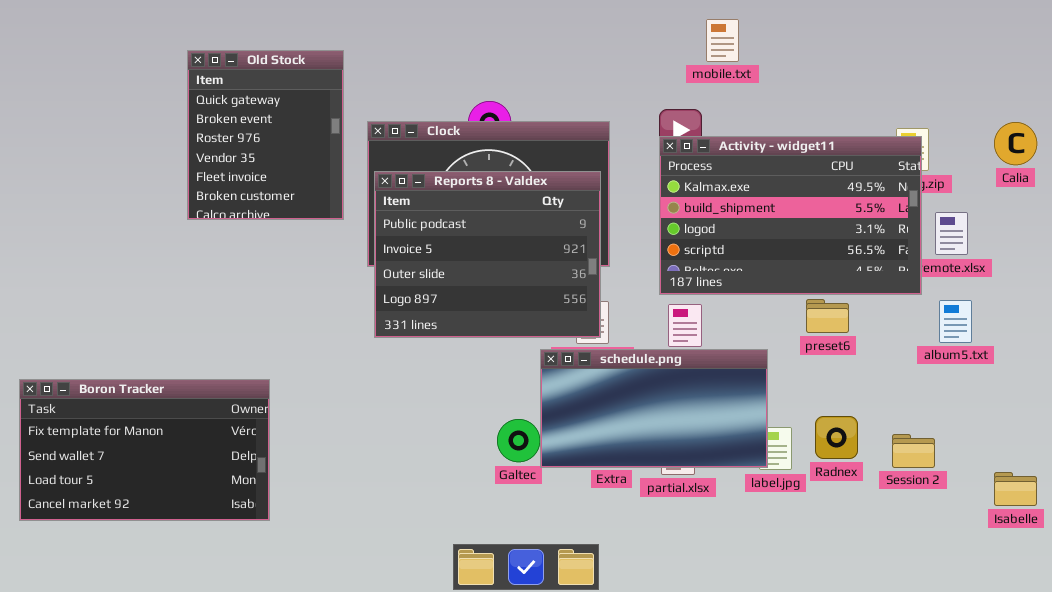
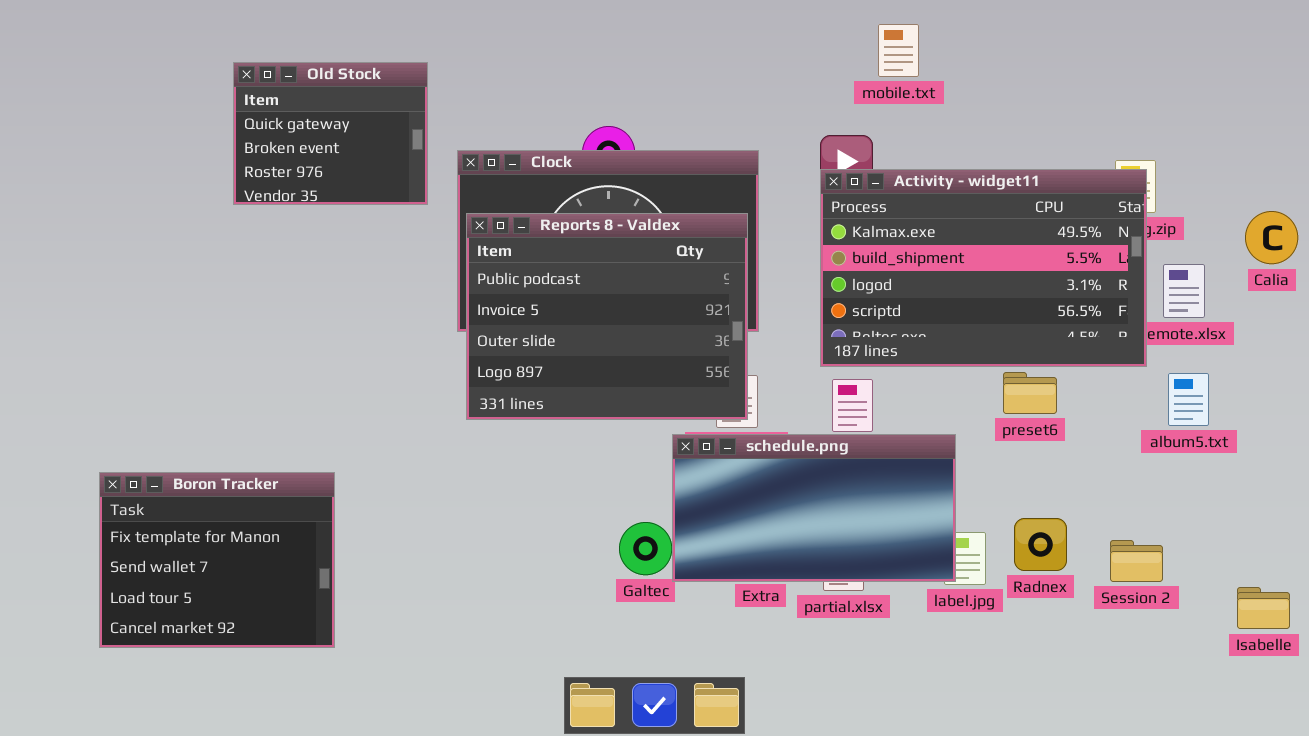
Old Stock: [187,50,344,220] -> [233,62,428,205], resized
Calia: [994,122,1037,165] -> [1245,211,1298,264], moved
Boron Tracker: [19,379,270,521] -> [99,472,335,648], resized

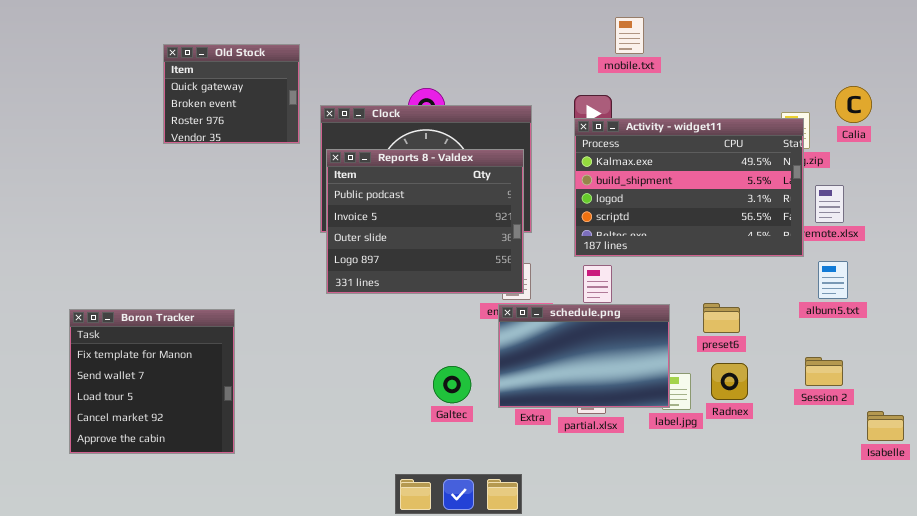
Calia: [1245,211,1298,264] -> [835,86,872,123], moved
preset6: [1003,372,1057,414] -> [703,303,740,333], moved
schedule.png: [672,434,956,582] -> [498,304,670,408], resized
Boron Tracker: [99,472,335,648] -> [69,309,235,454], resized
Session 2: [1110,540,1163,582] -> [805,357,843,386], moved

